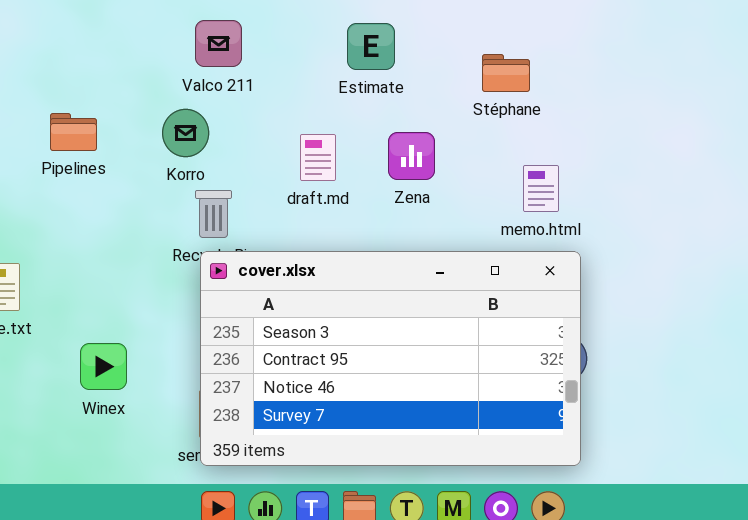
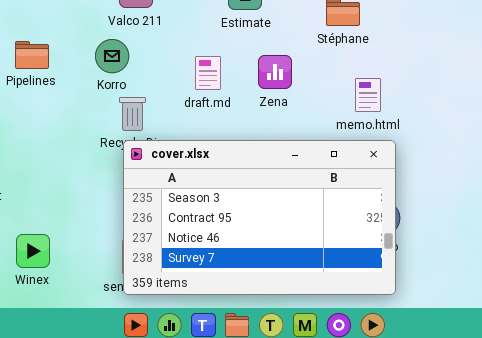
Winex: [80,343,127,390] -> [16,234,50,268], moved

